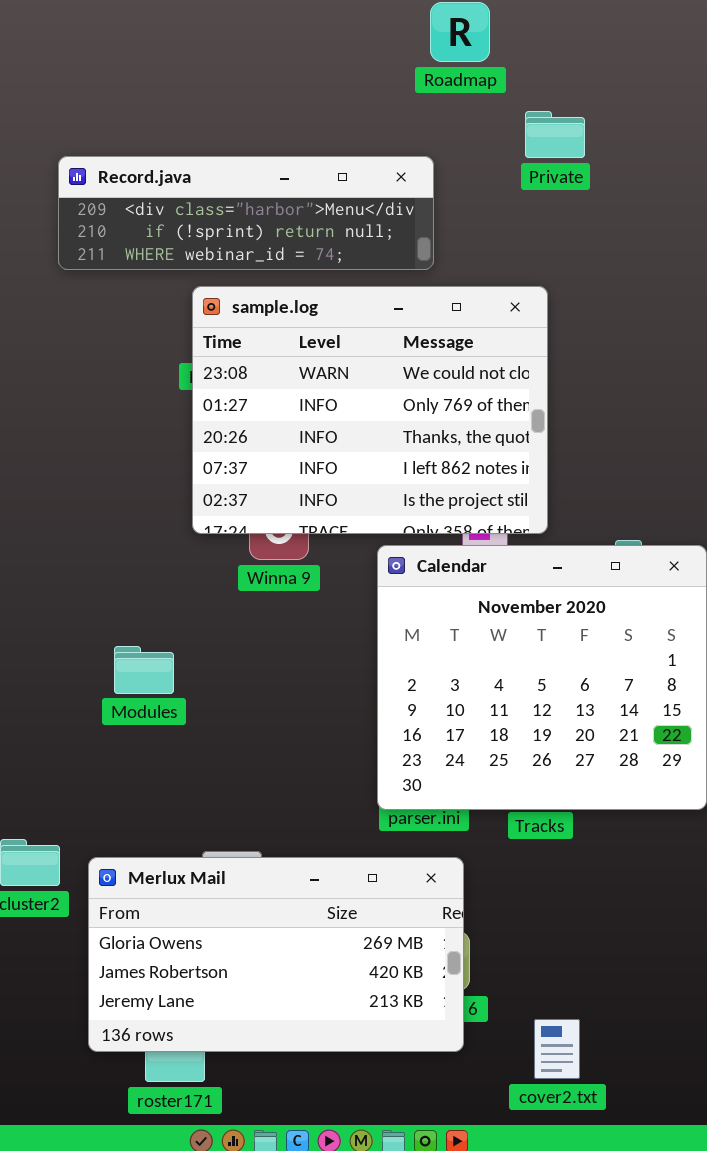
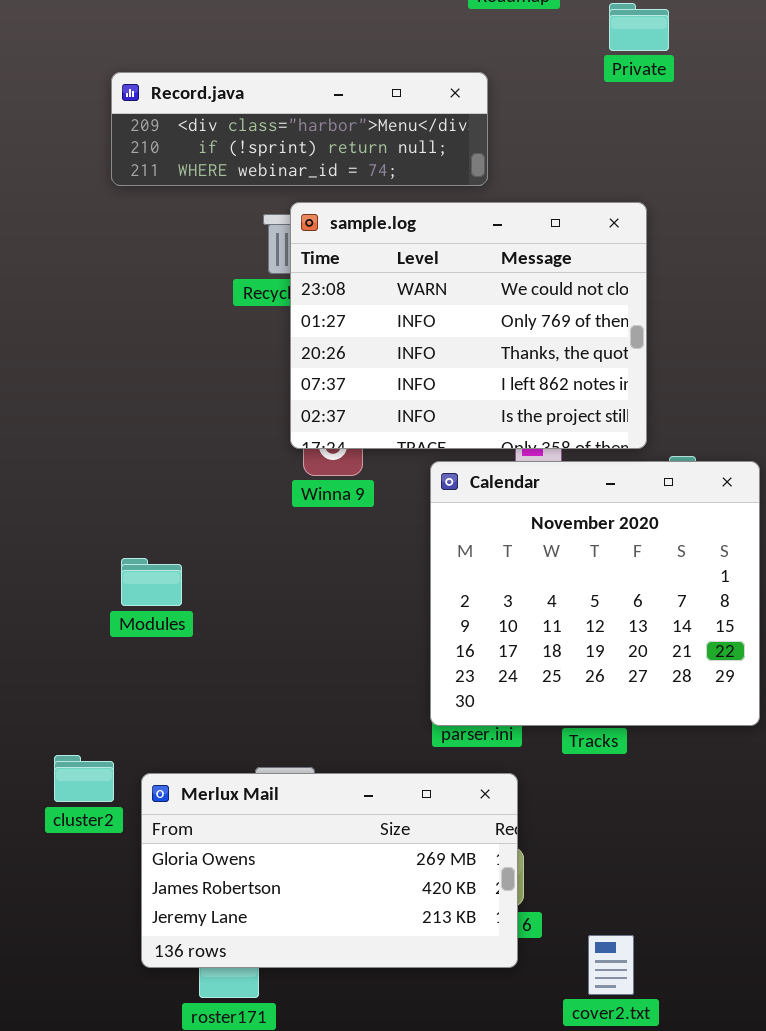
Private: [525,111,585,158] -> [609,3,669,51], moved
sample.log: [192,286,548,534] -> [290,202,647,449], moved
Modules: [114,646,174,694] -> [121,558,182,606], moved

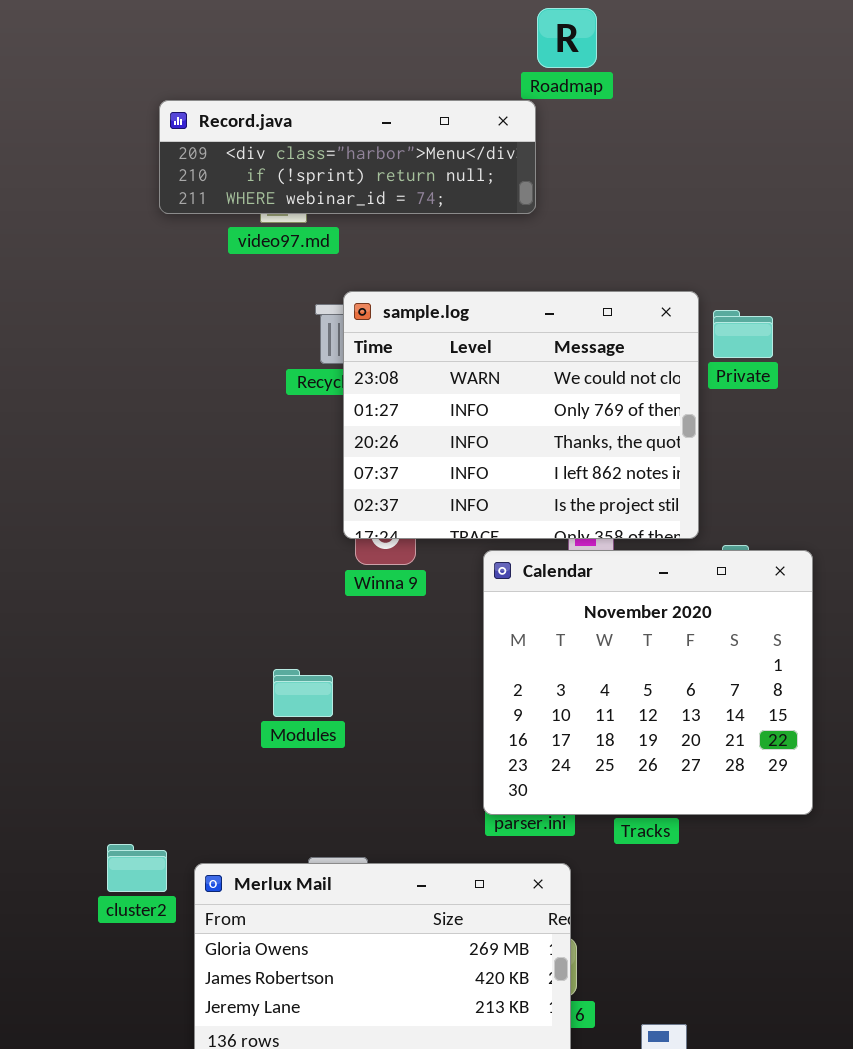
Private: [609,3,669,51] -> [713,310,773,358], moved
Record.java: [111,72,488,186] -> [159,100,536,214], moved
Modules: [121,558,182,606] -> [273,669,333,717], moved

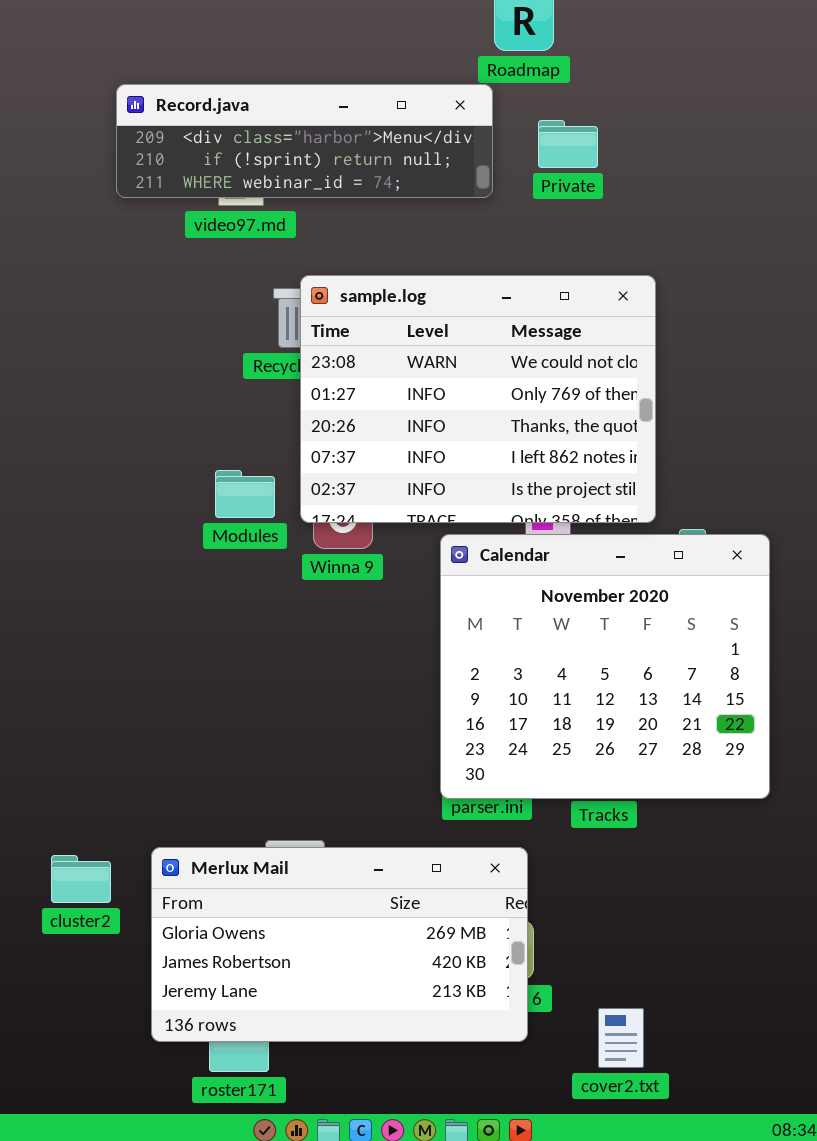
Private: [713,310,773,358] -> [538,120,598,168], moved
Modules: [273,669,333,717] -> [215,470,275,518], moved
cluster2: [107,844,167,892] -> [51,855,111,903], moved

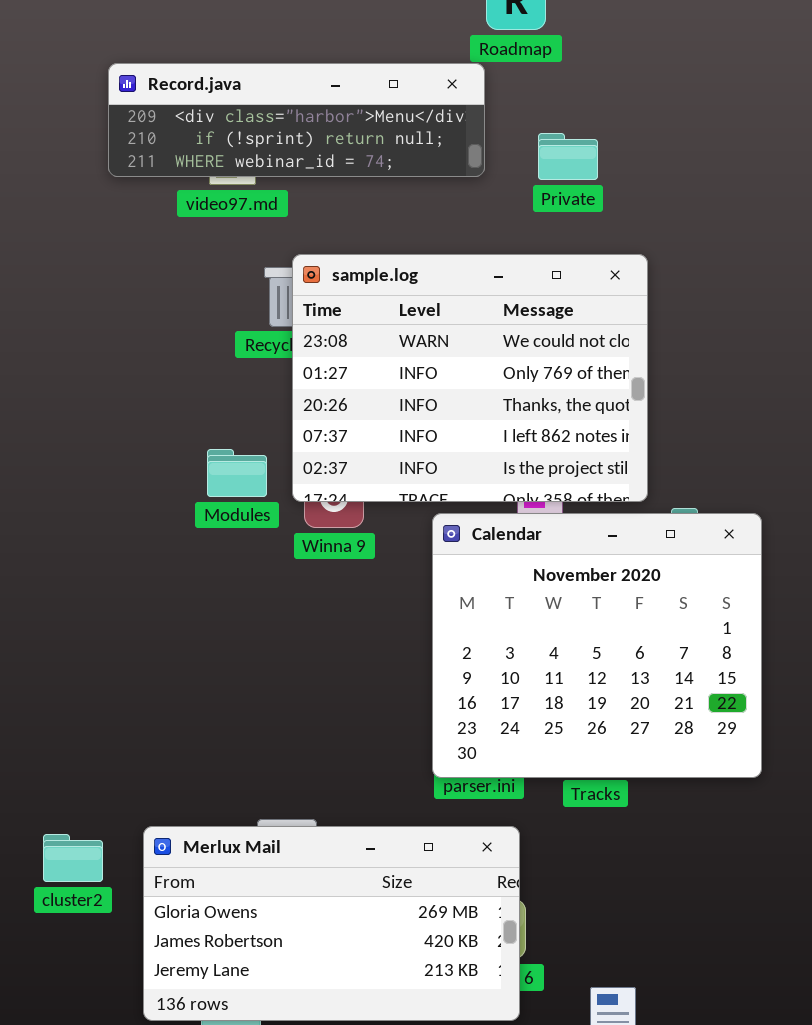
Private: [538,120,598,168] -> [538,133,598,180], moved

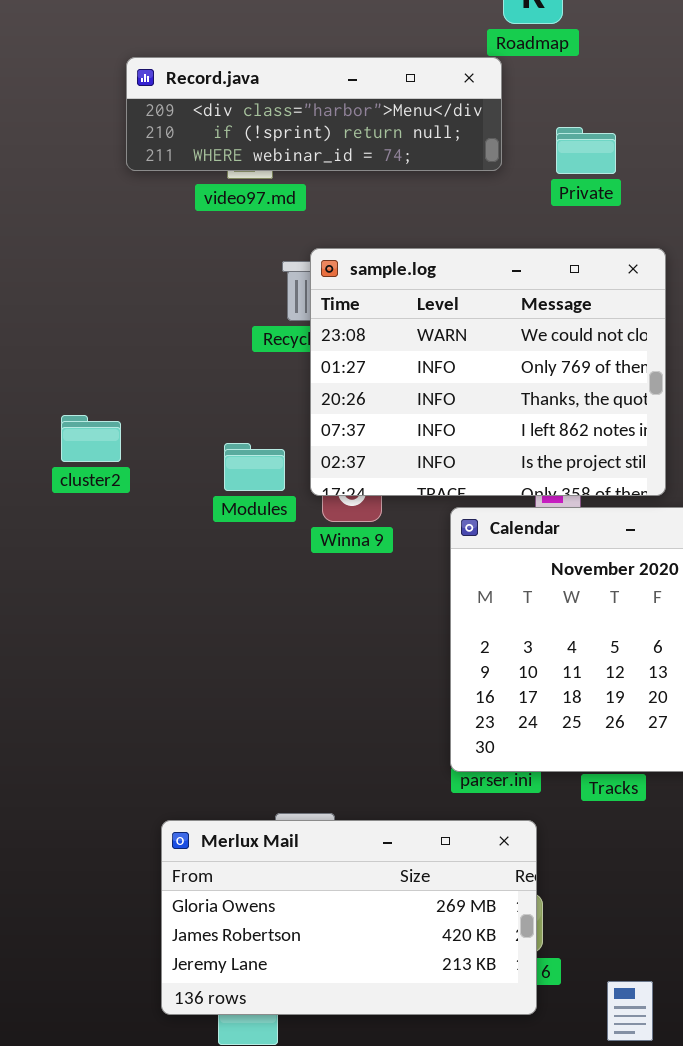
cluster2: [43,834,103,882] -> [61,415,121,462], moved

